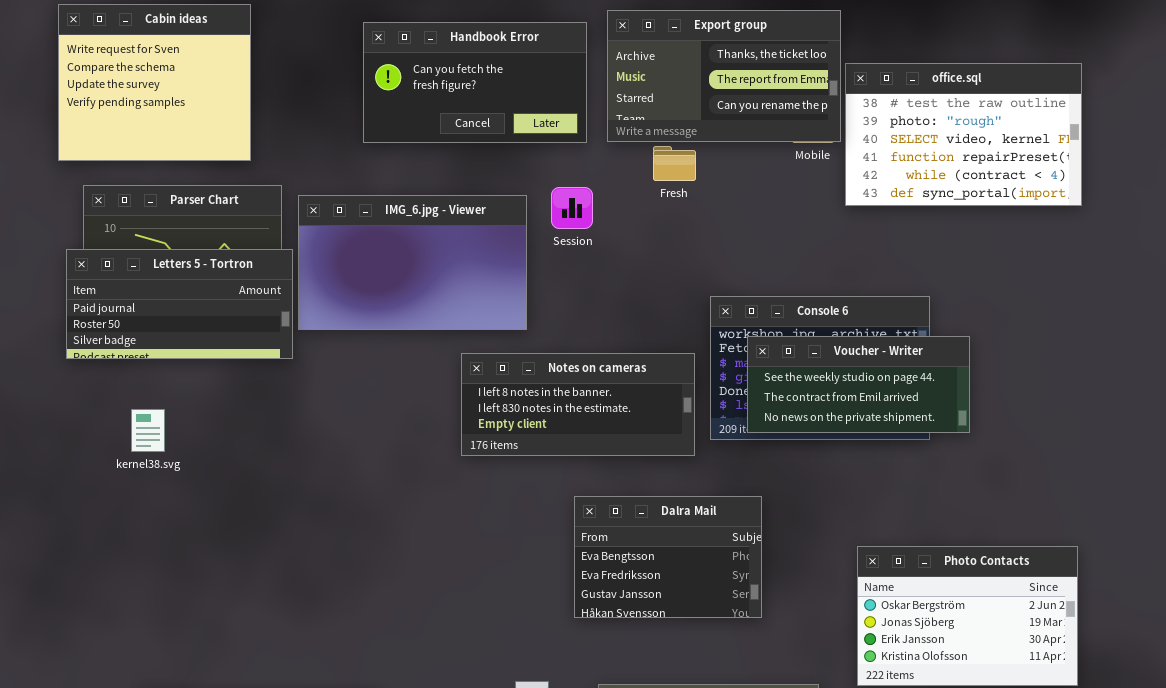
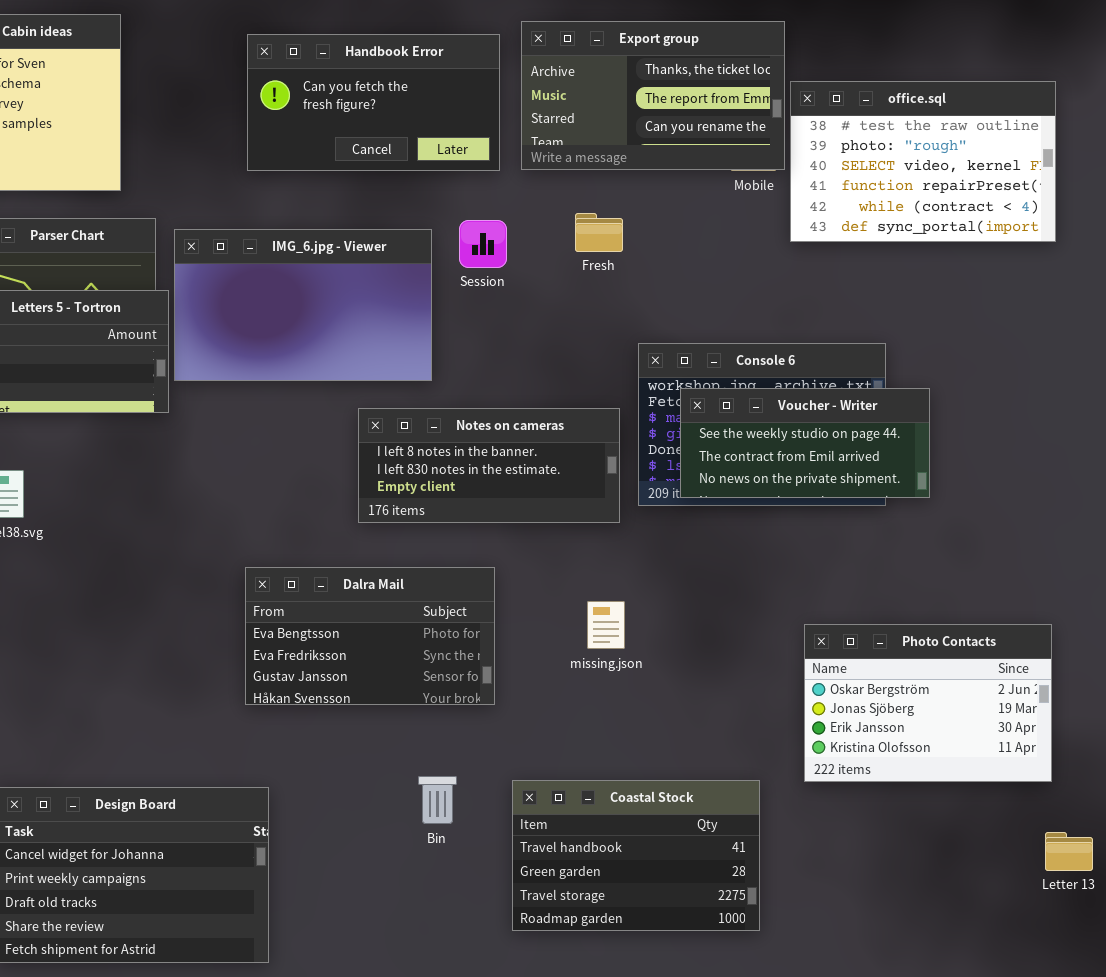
Fresh: [653,146,696,181] -> [575,213,623,252], moved
Dalra Mail: [574,496,762,618] -> [245,567,495,705], moved, resized

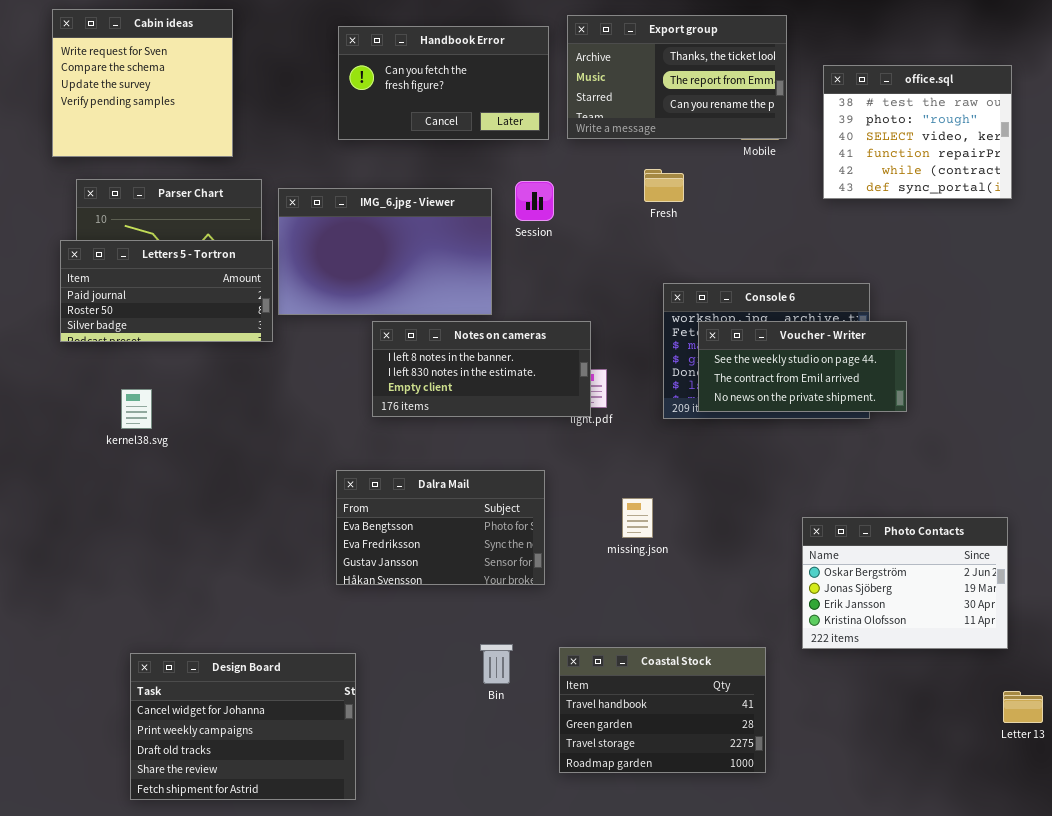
office.sql: [790,81,1056,242] -> [823,65,1012,199], resized
Fresh: [575,213,623,252] -> [644,169,684,202], moved
Notes on cameras: [358,408,620,523] -> [372,321,591,417], moved

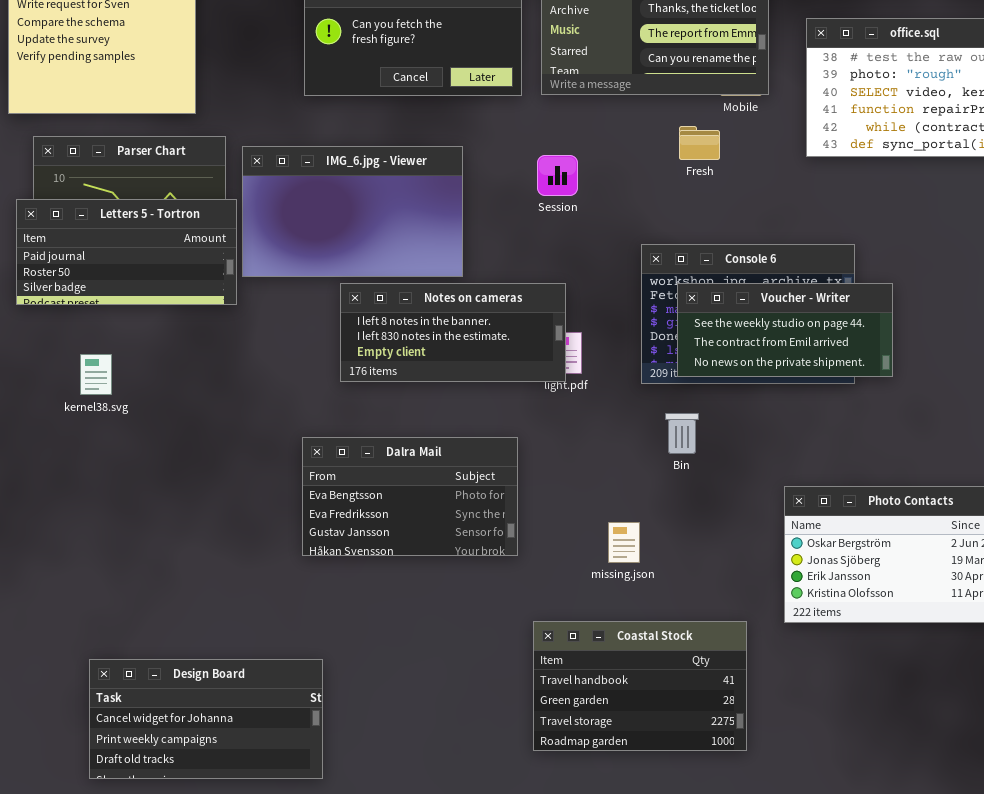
Fresh: [644,169,684,202] -> [679,126,720,160], moved
Session: [515,181,554,221] -> [537,155,578,196], moved
missing.json: [622,498,653,538] -> [608,522,640,563], moved
Bin: [480,644,513,684] -> [665,413,699,454], moved
Design Board: [130,653,356,800] -> [89,659,323,779], resized

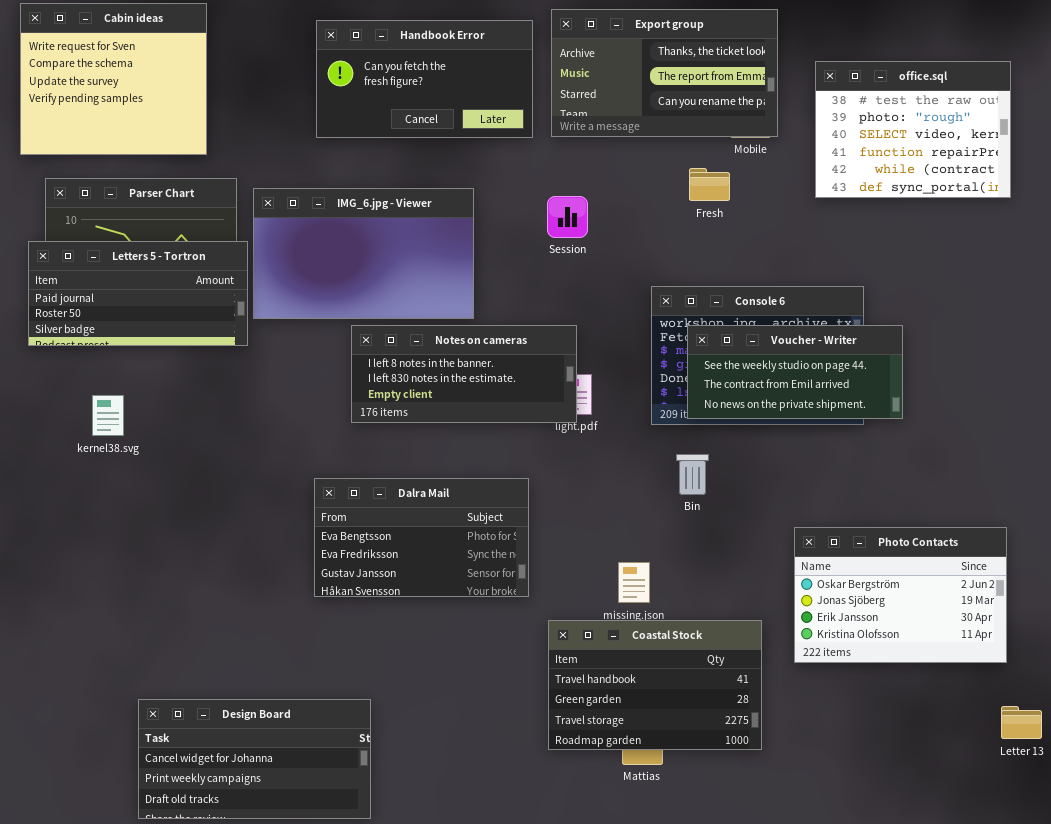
Coastal Stock: [533,621,747,751] -> [548,620,762,750], moved
Design Board: [89,659,323,779] -> [138,699,371,819], moved

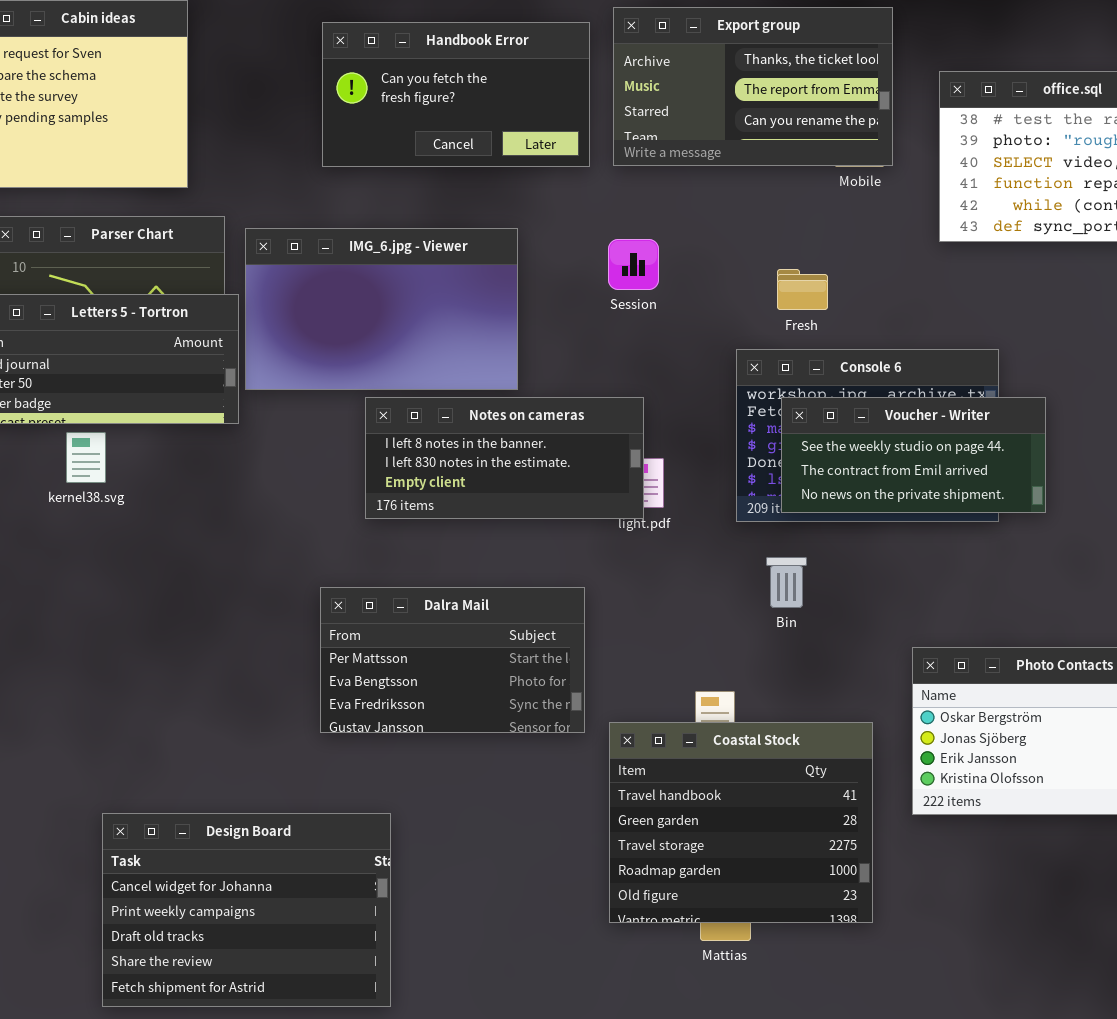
Fresh: [689,168,730,201] -> [777,269,828,310], moved
kernel38.svg: [92,395,124,436] -> [66,432,106,483], moved
Dalra Mail: [314,478,529,597] -> [320,587,585,733], scrolled up 1 row
Coastal Stock: [548,620,762,750] -> [609,722,873,923], resized
Design Board: [138,699,371,819] -> [102,813,391,1007], resized

